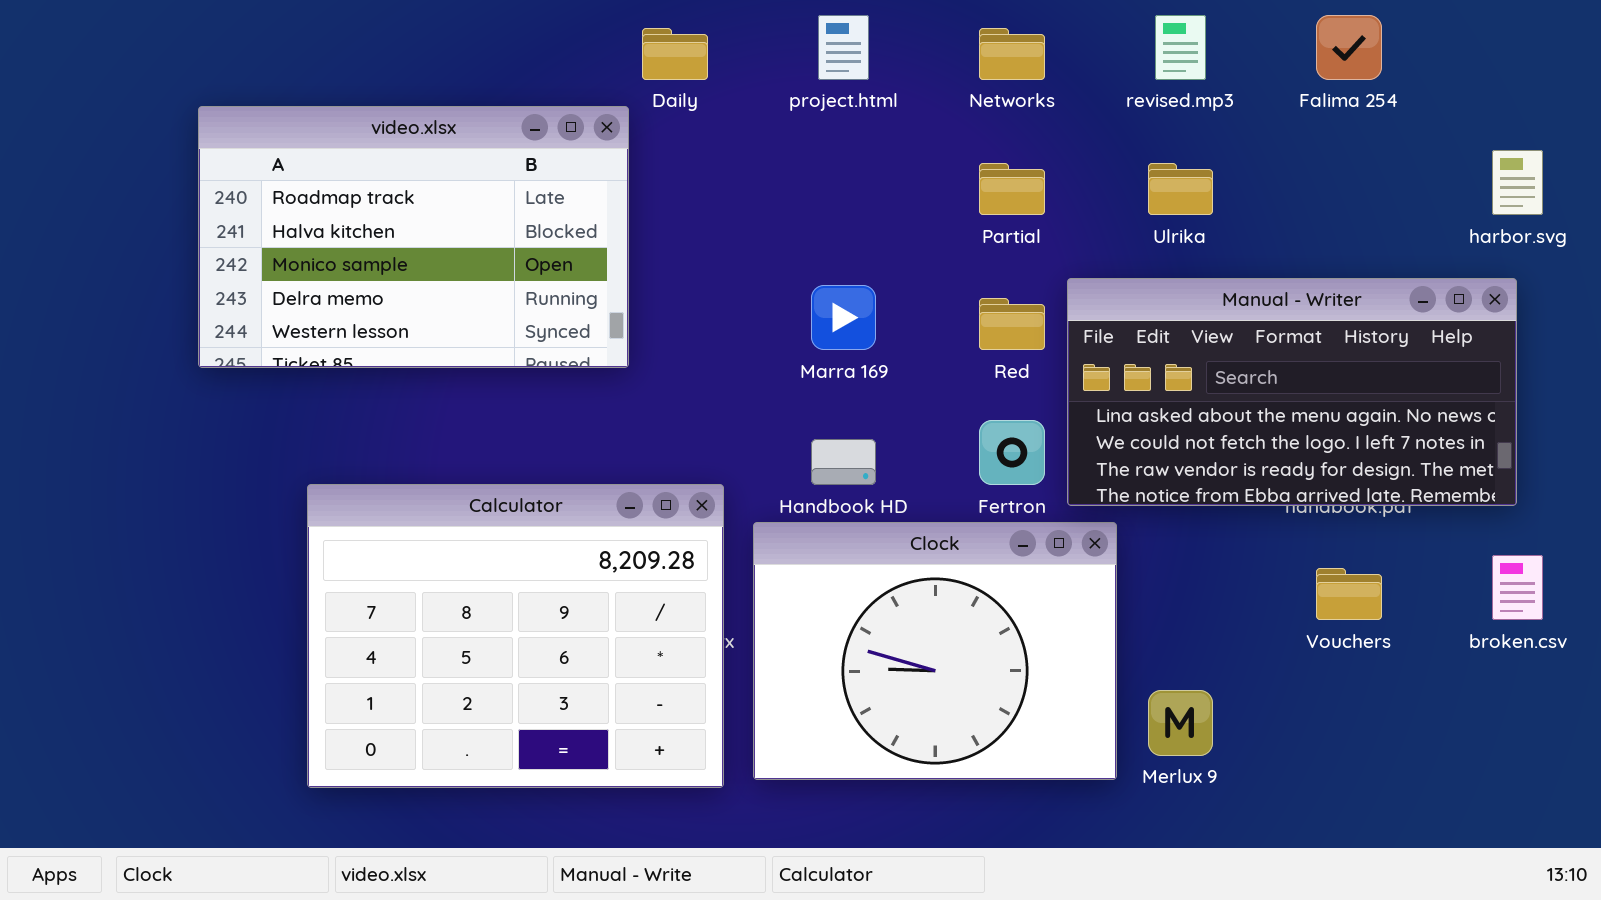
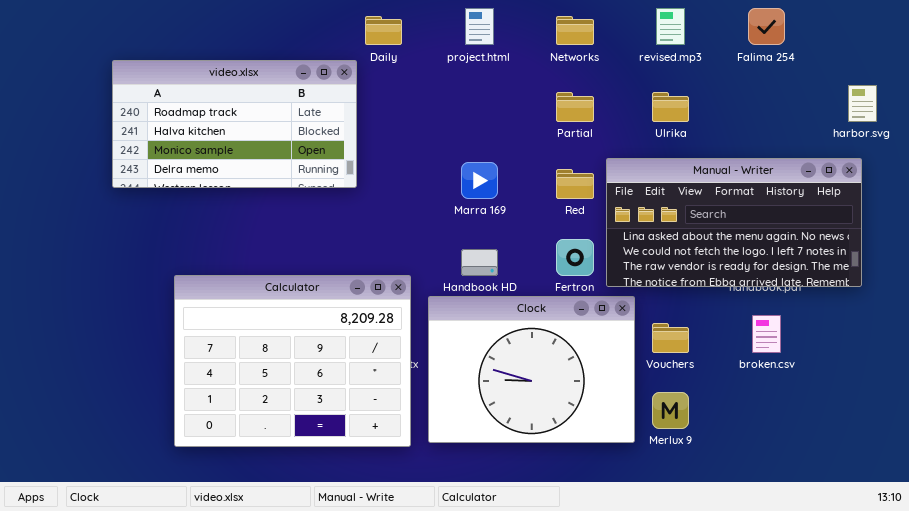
video.xlsx: [198,106,629,368] -> [112,60,357,188], resized
broken.csv: [1492,555,1543,620] -> [752,315,781,353], moved
Vouchers: [1316,568,1382,620] -> [652,323,689,353], moved

